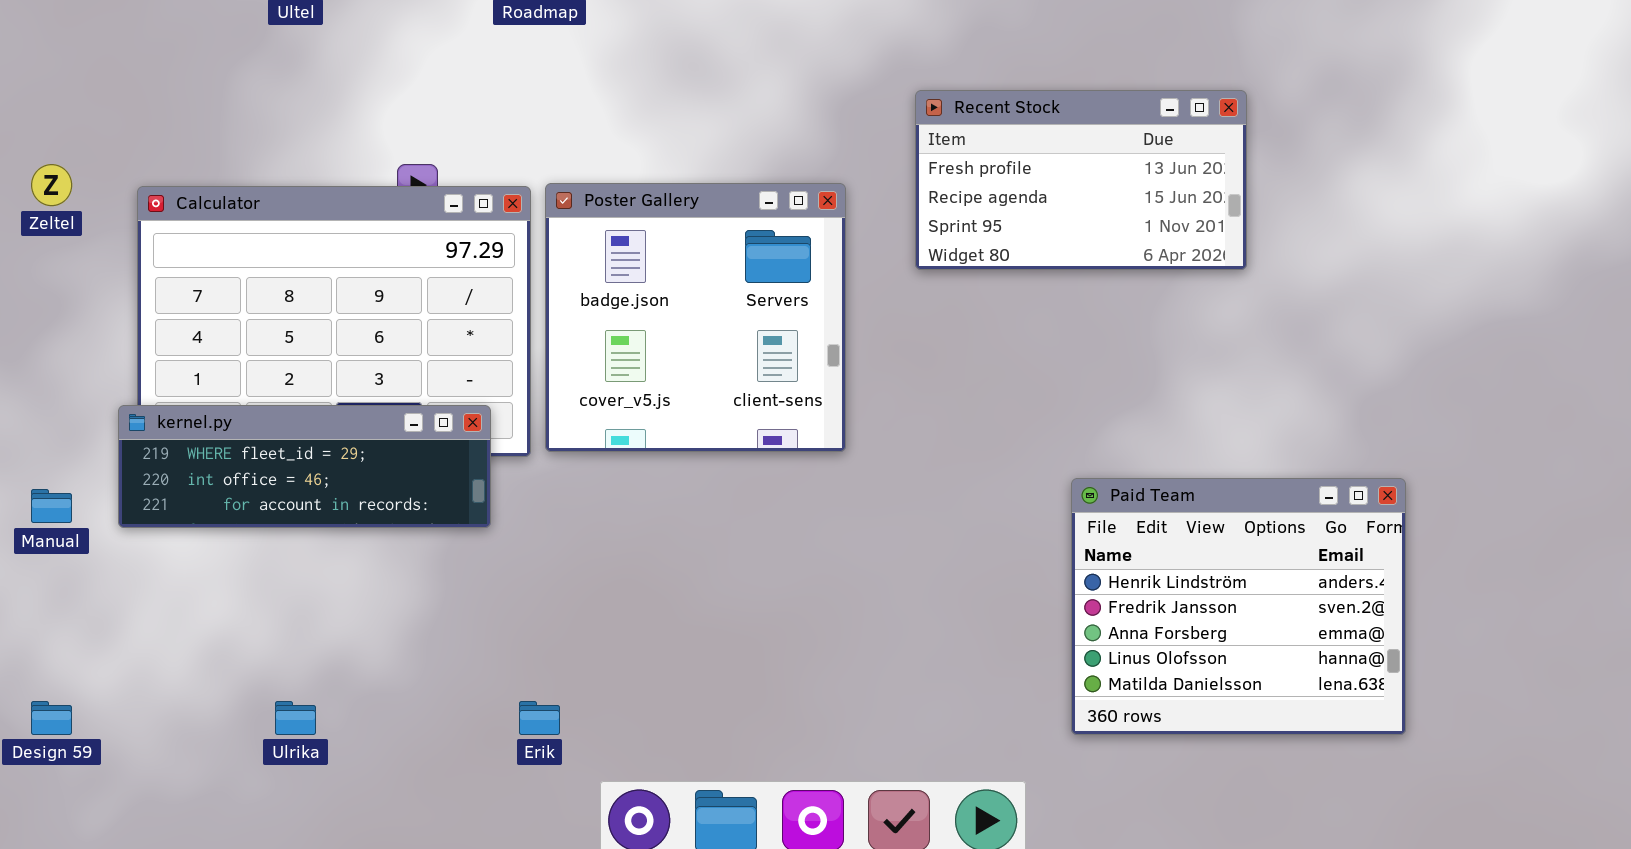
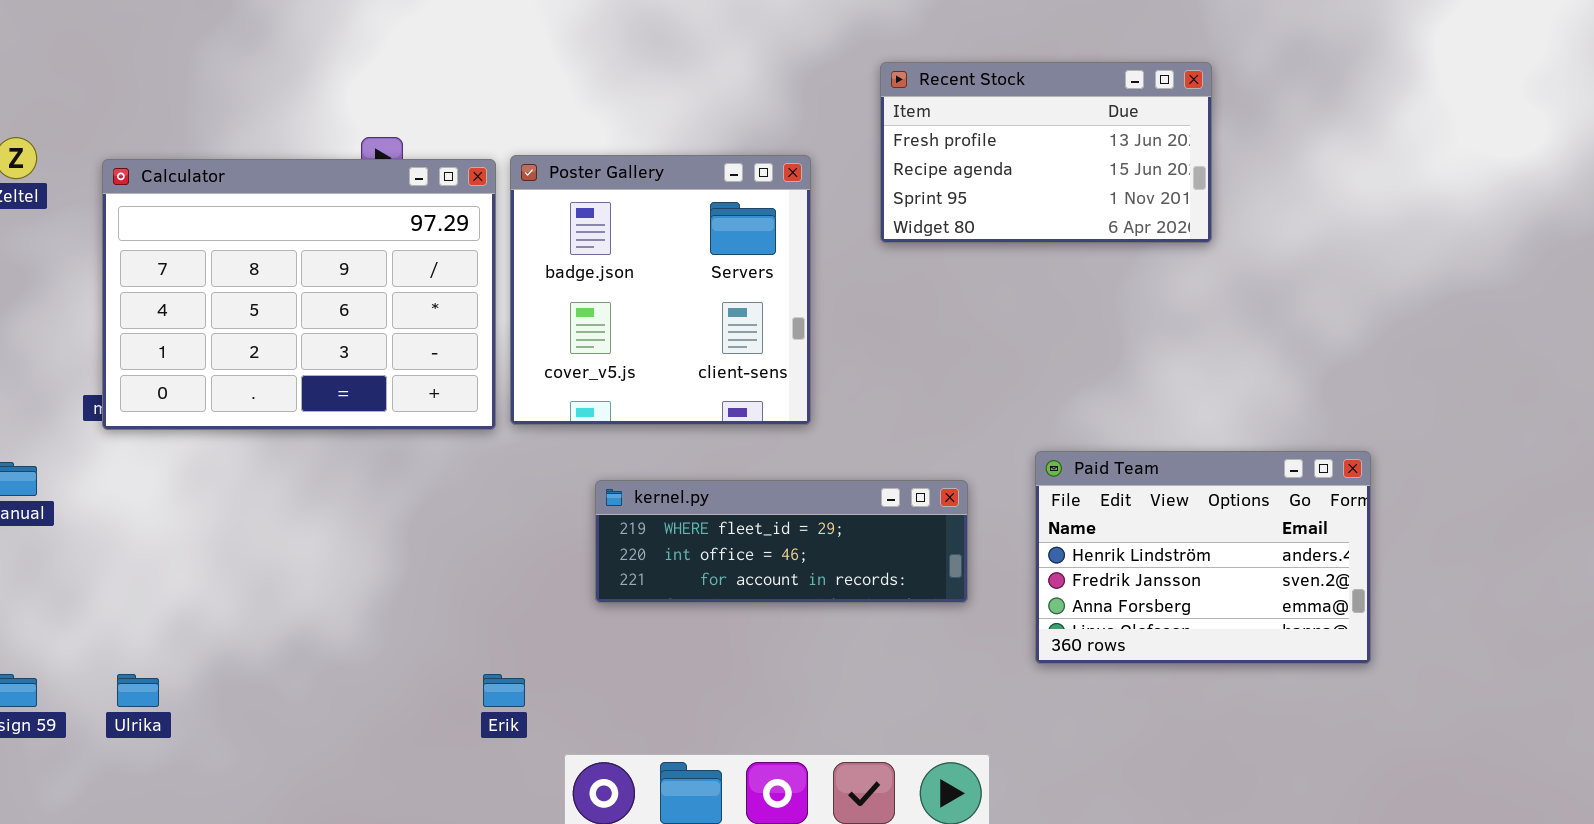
kernel.py: [118,405,491,528] -> [595,480,968,603], moved
Paid Team: [1071,478,1406,735] -> [1035,451,1371,664], resized
Ulrika: [275,701,316,735] -> [117,674,159,707], moved

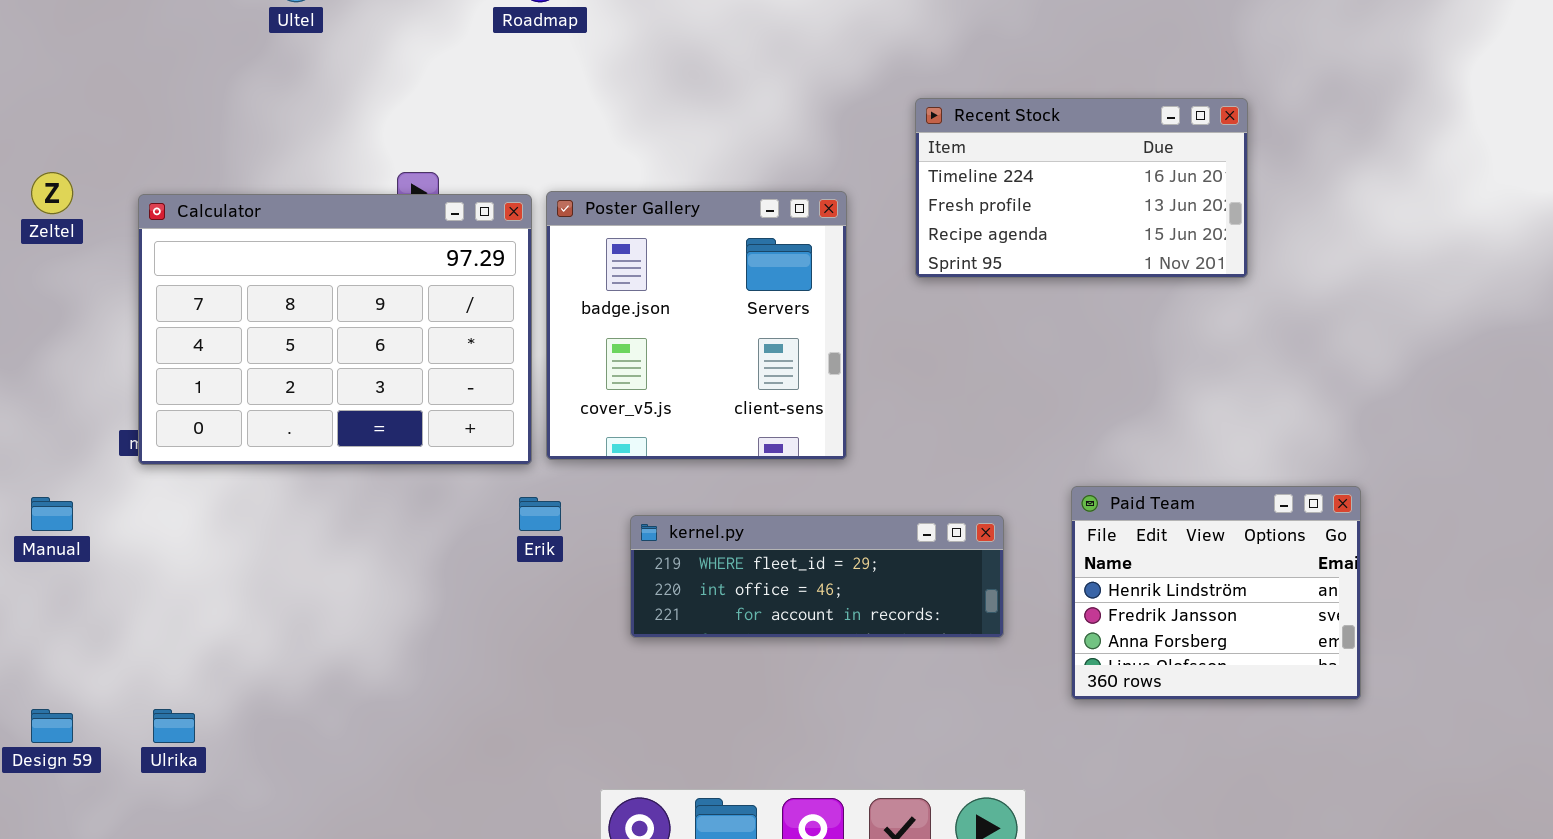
Recent Stock: [880,62,1212,243] -> [915,98,1248,278], scrolled up 1 row
Paid Team: [1035,451,1371,664] -> [1071,486,1361,700], resized
Erik: [483,674,525,707] -> [519,497,561,531], moved

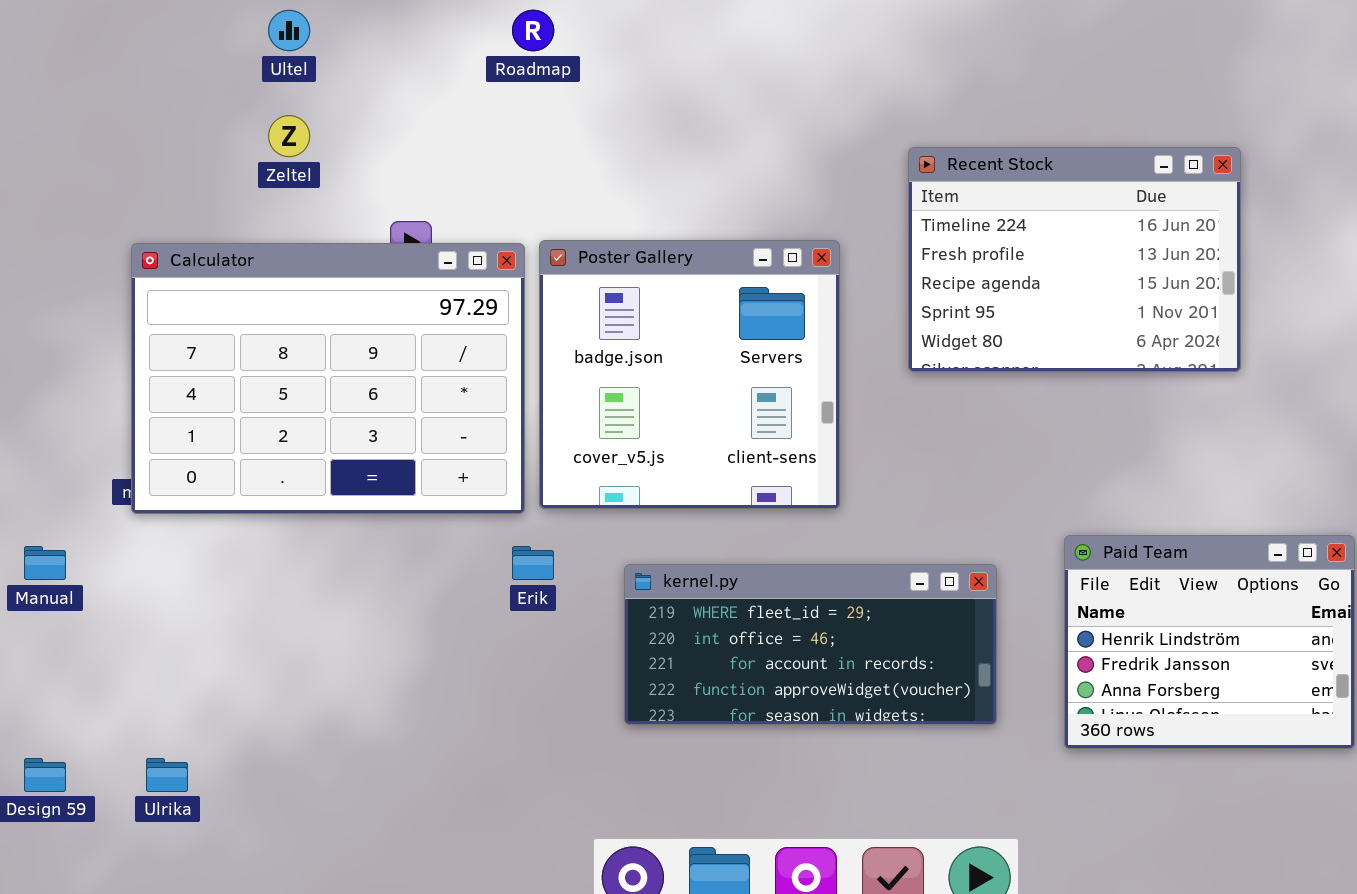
Recent Stock: [915,98,1248,278] -> [908,147,1241,372], resized
Zeltel: [31,172,73,214] -> [268,115,310,157], moved
kernel.py: [630,515,1004,638] -> [624,564,997,725], resized

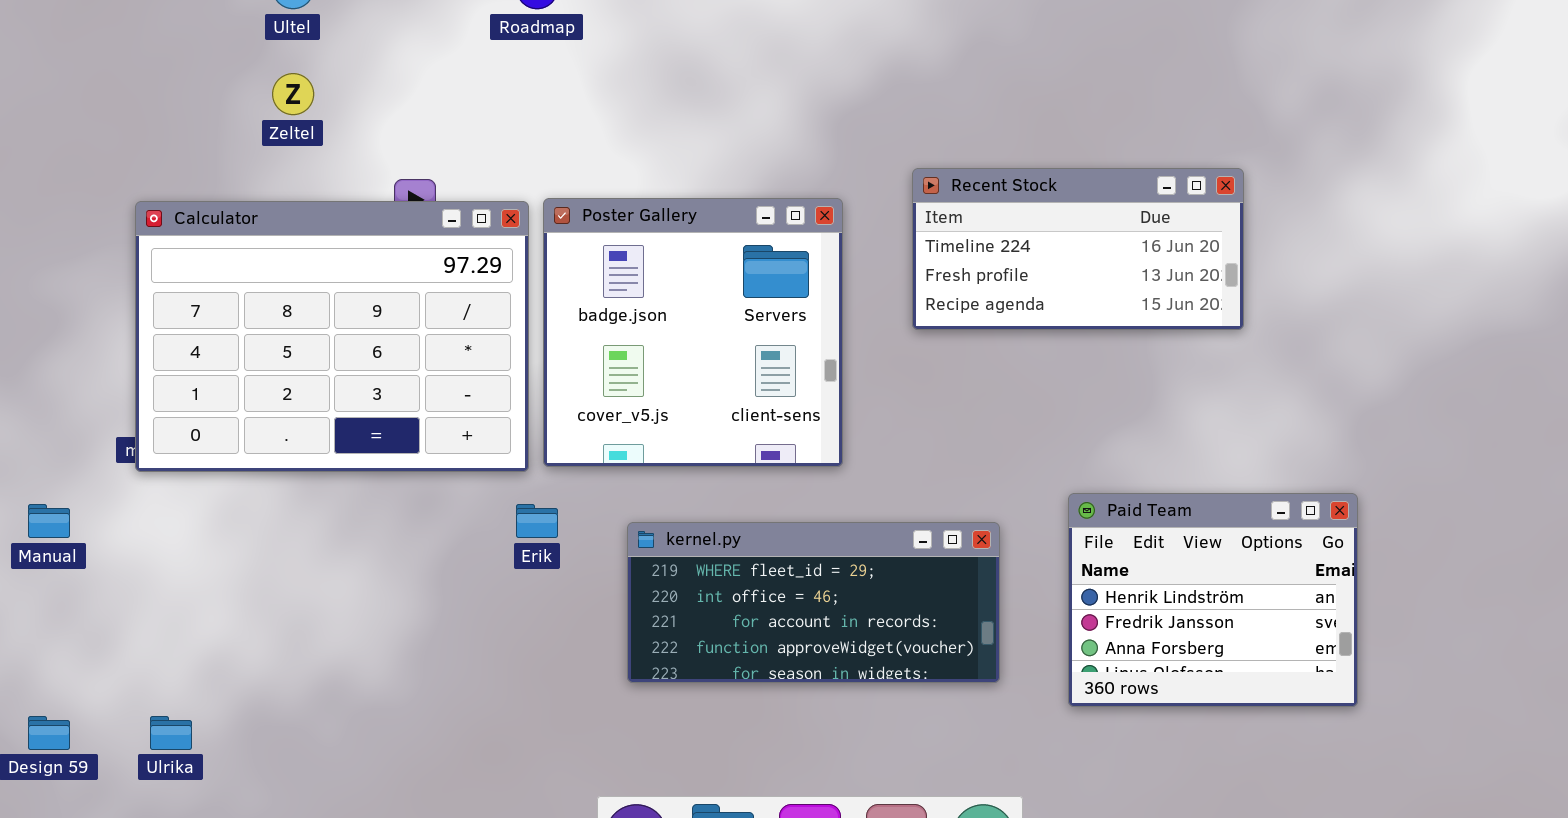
Recent Stock: [908,147,1241,372] -> [912,168,1244,330], resized

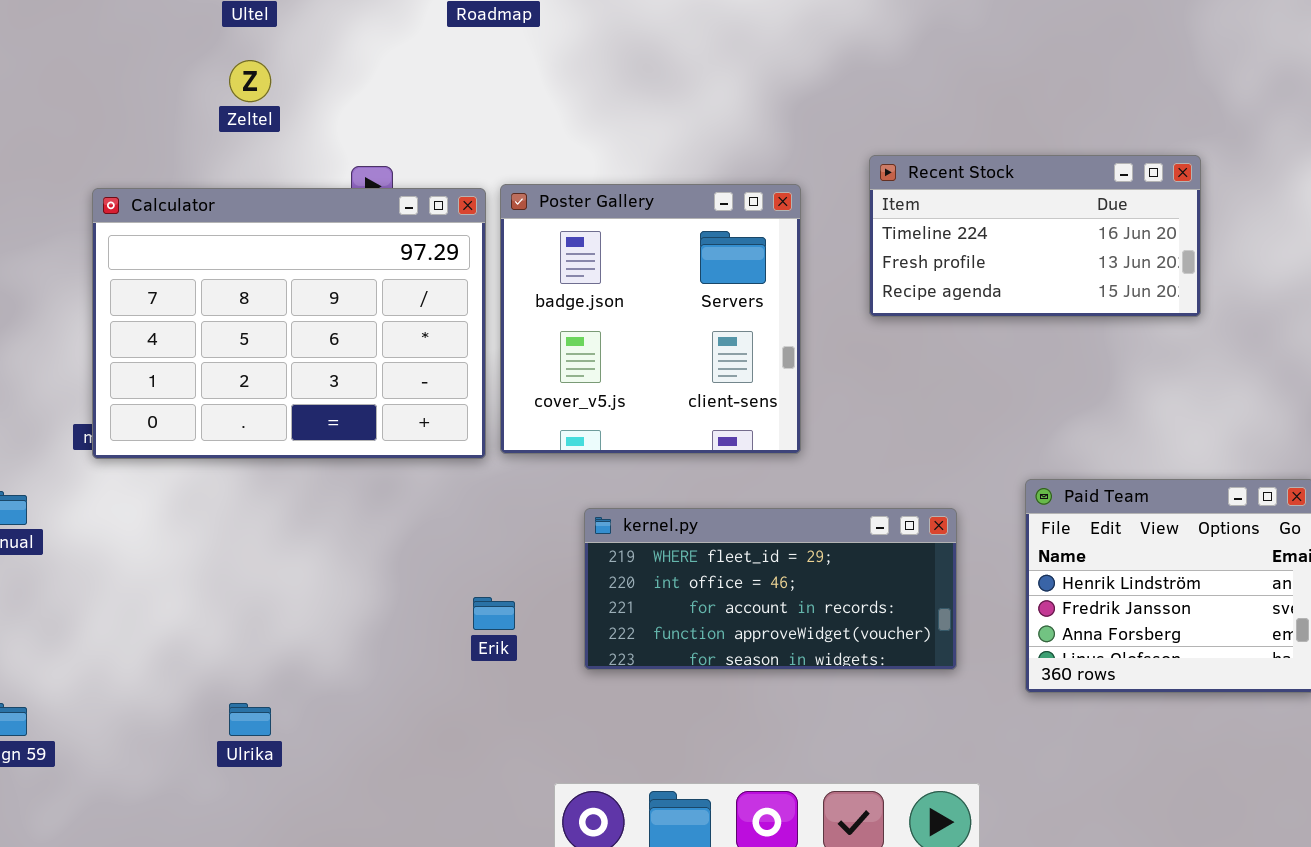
Erik: [516,504,558,538] -> [473,597,515,630], moved
Ulrika: [150,716,192,750] -> [229,703,271,736], moved

